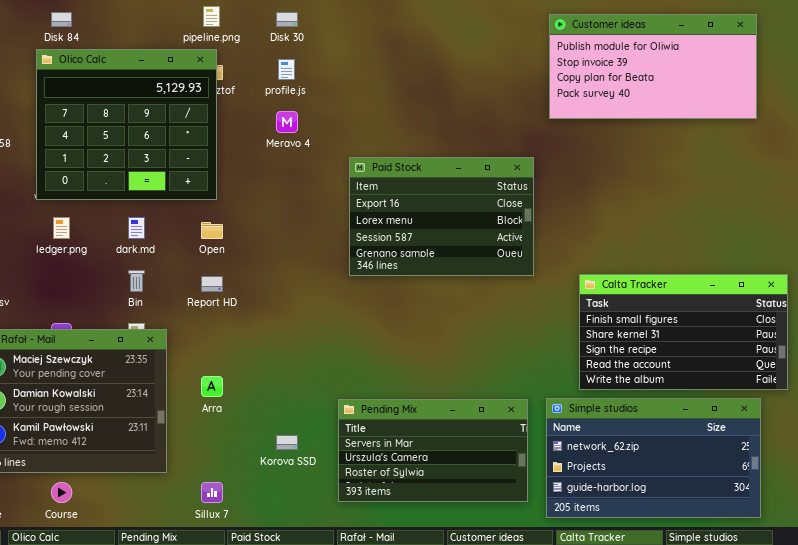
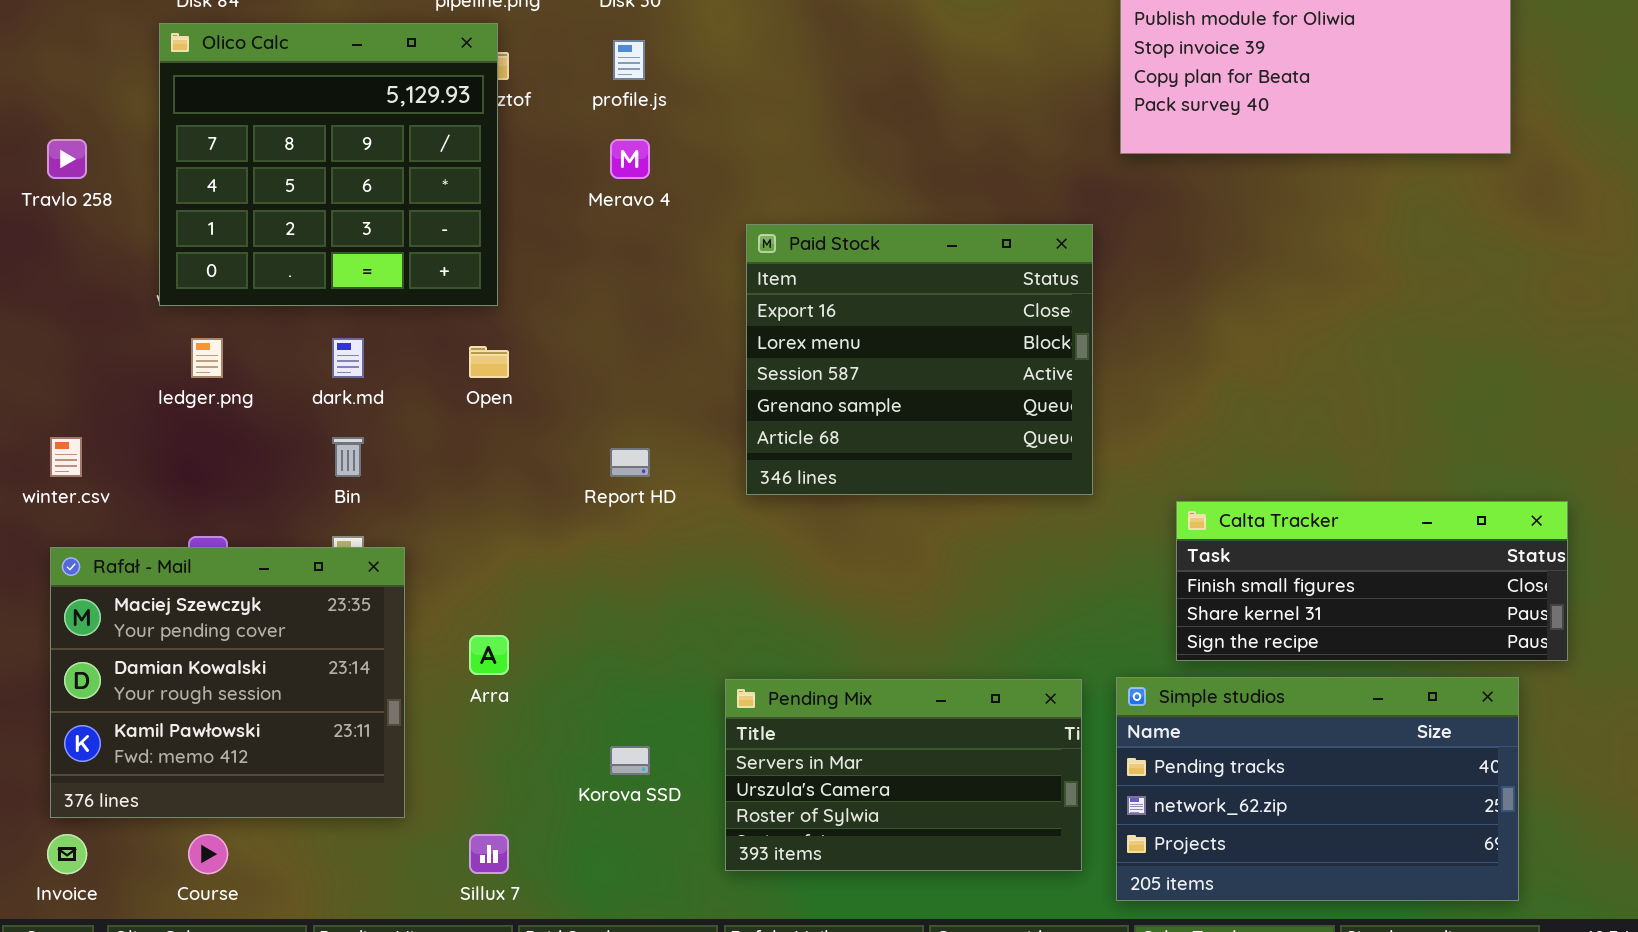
Paid Stock: [349,157,534,276] -> [746,224,1093,495], resized
Calta Tracker: [579,274,788,390] -> [1176,501,1568,661], resized
Report HD: [201,276,223,292] -> [610,448,650,477], moved
Simple studios: [546,398,761,518] -> [1116,677,1519,901], scrolled up 1 row

